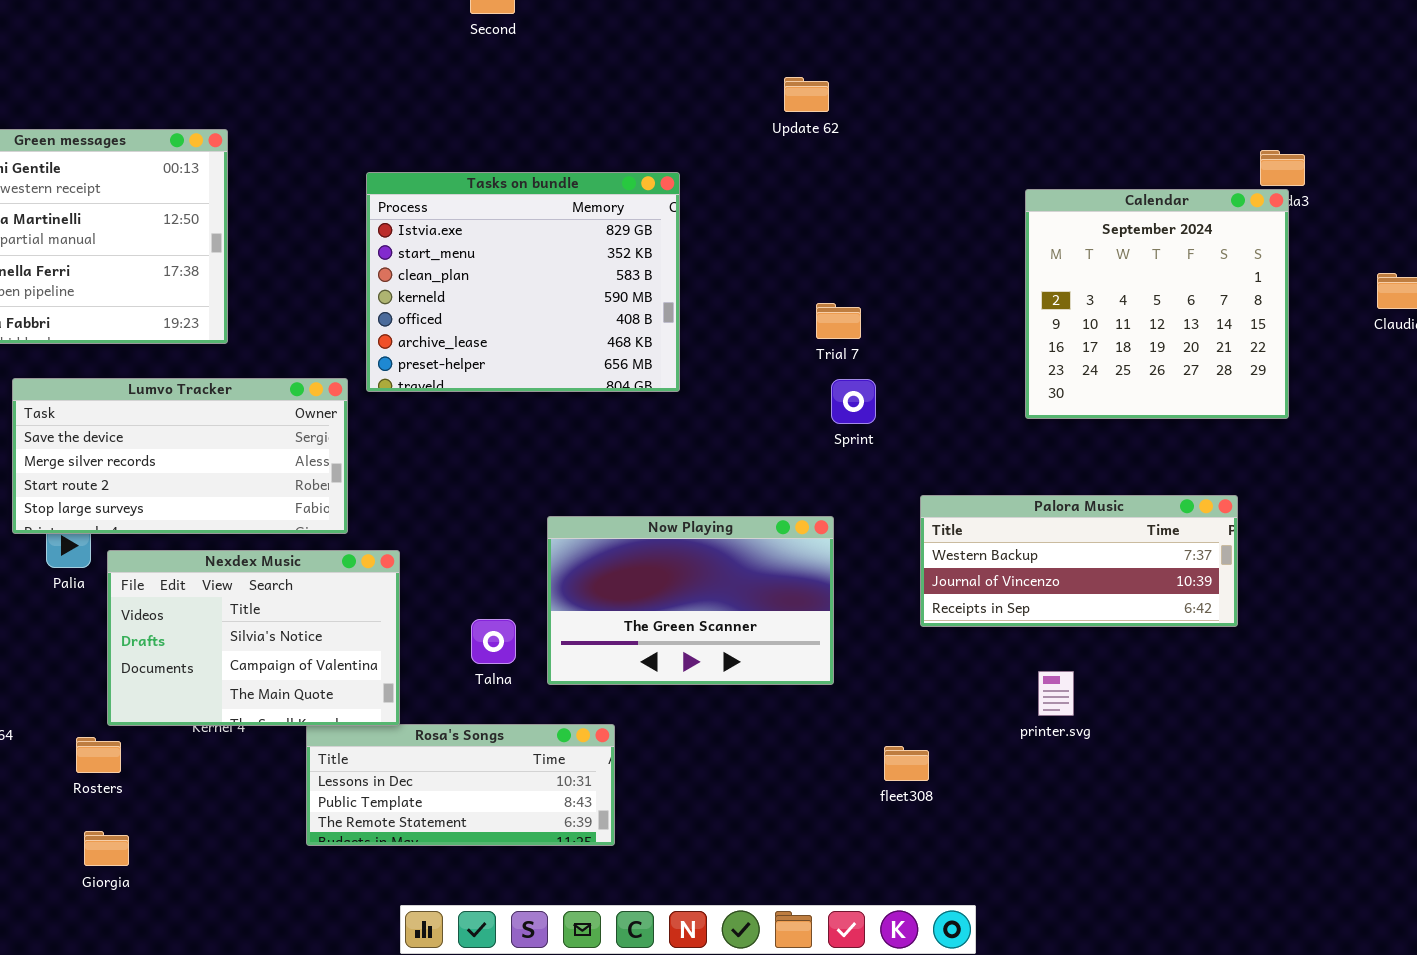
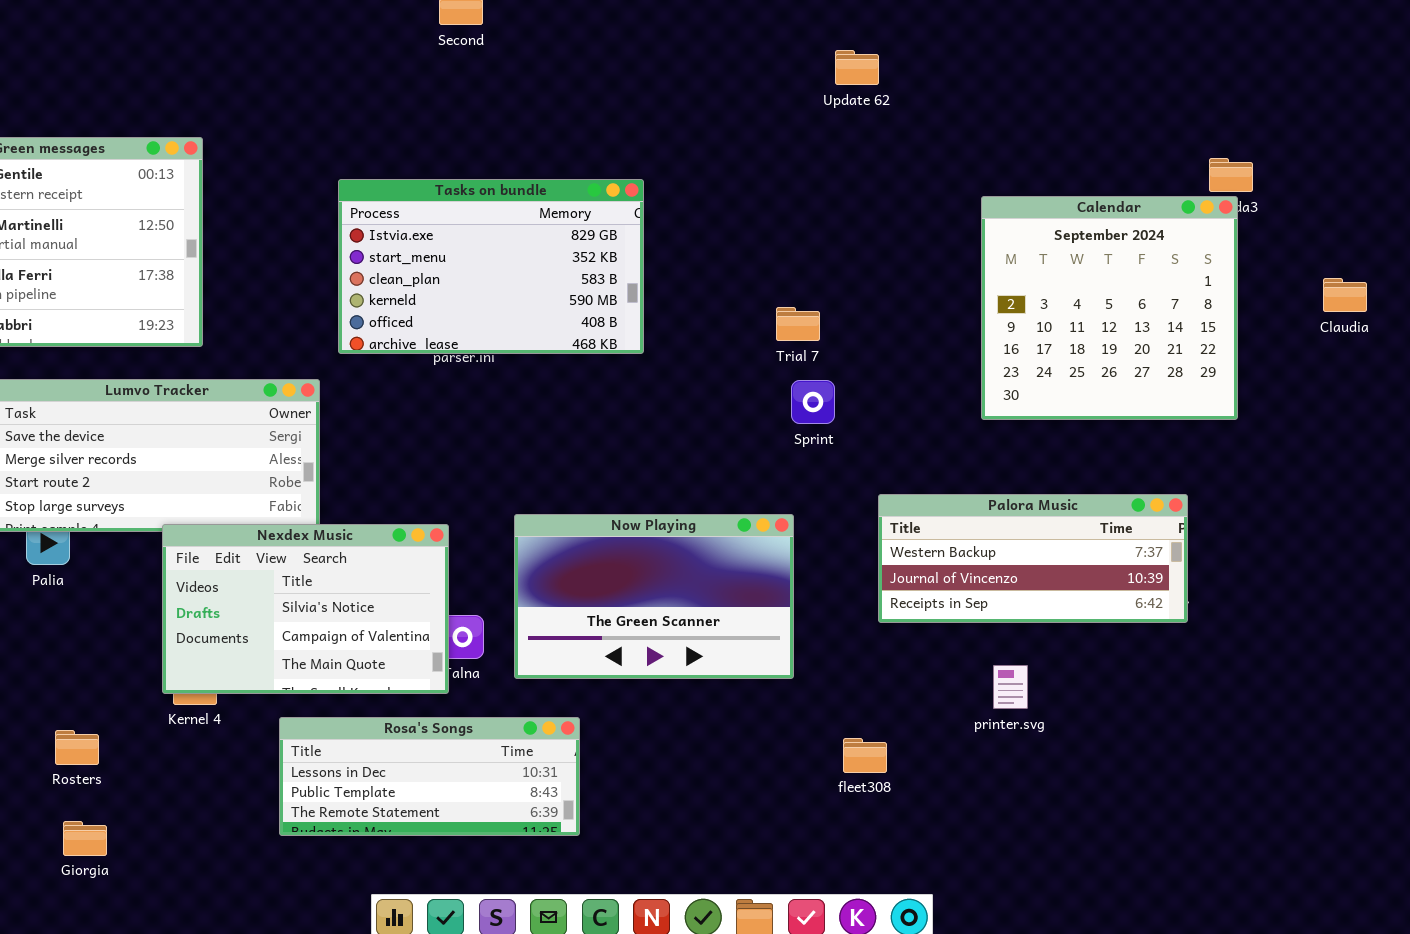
Update 62: [784,77,829,112] -> [835,50,879,85], moved
Tasks on bundle: [366,172,680,392] -> [338,179,644,354], resized
Nexdex Music: [107,550,400,726] -> [162,524,449,694], moved

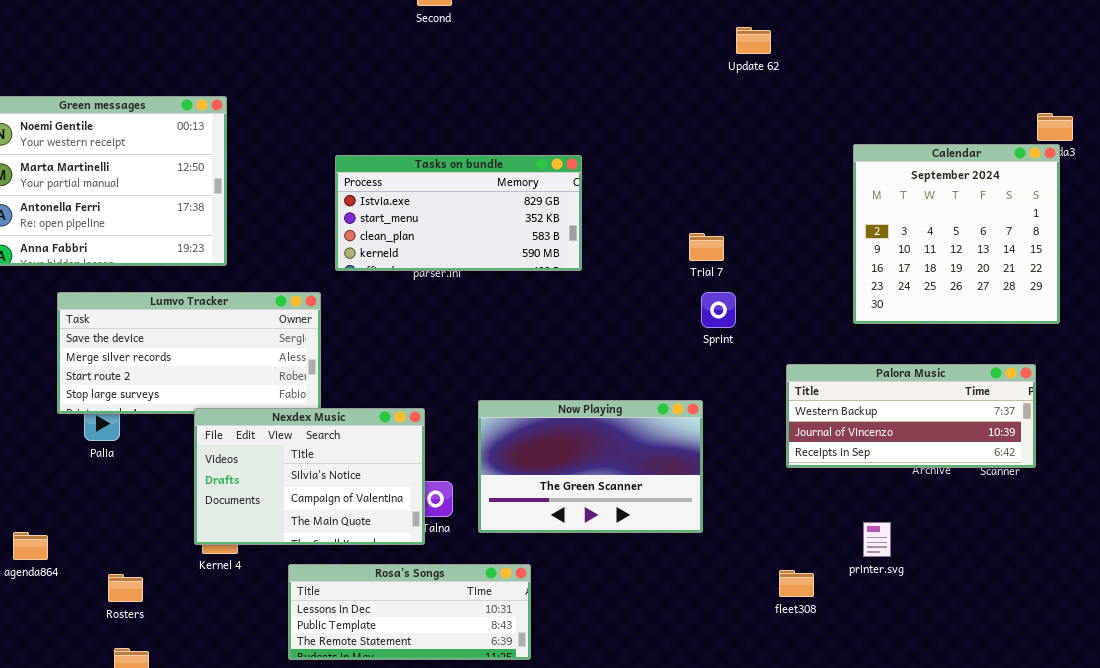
Tasks on bundle: [338,179,644,354] -> [335,155,582,271], resized
Palora Music: [878,494,1188,623] -> [786,364,1036,468], moved
fleet308: [843,738,887,773] -> [779,570,814,597], moved

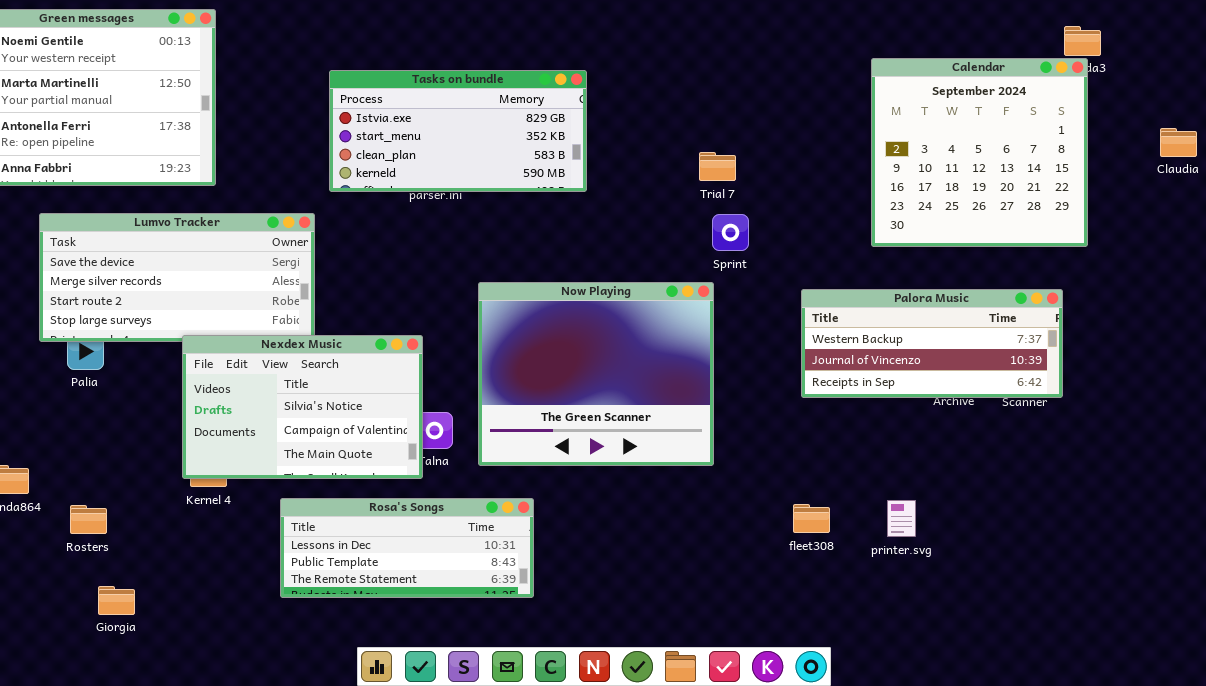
Now Playing: [478,400,703,533] -> [478,282,714,466], resized
printer.svg: [863,522,891,557] -> [887,500,916,537], moved
Rosters: [108,574,143,602] -> [70,505,107,534], moved

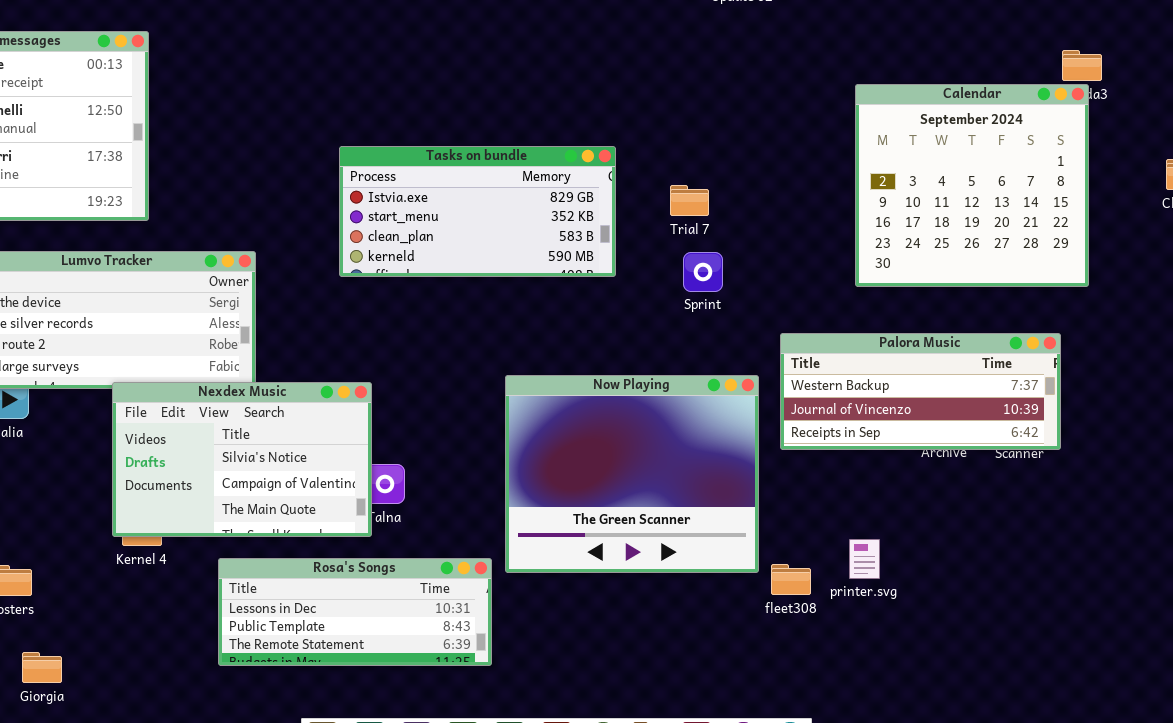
Tasks on bundle: [329,70,587,192] -> [339,146,616,277], moved
Now Playing: [478,282,714,466] -> [505,375,759,573], moved
printer.svg: [887,500,916,537] -> [849,539,880,579], moved

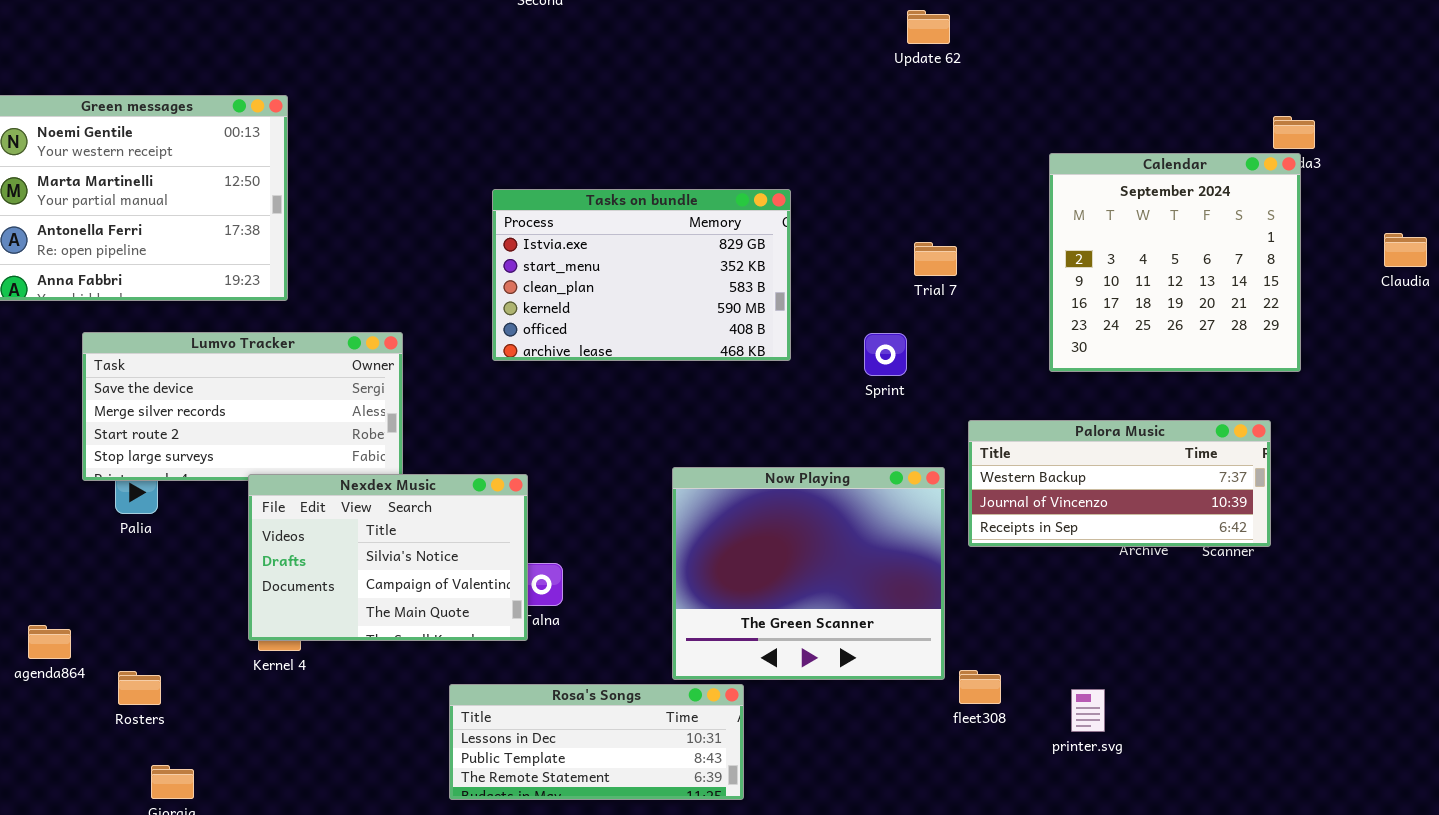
Tasks on bundle: [339,146,616,277] -> [492,189,791,361], resized
Trial 7: [670,185,709,216] -> [914,242,957,276], moved
printer.svg: [849,539,880,579] -> [1071,689,1105,732], moved
Rosa's Songs: [218,558,492,666] -> [449,684,744,800], moved

